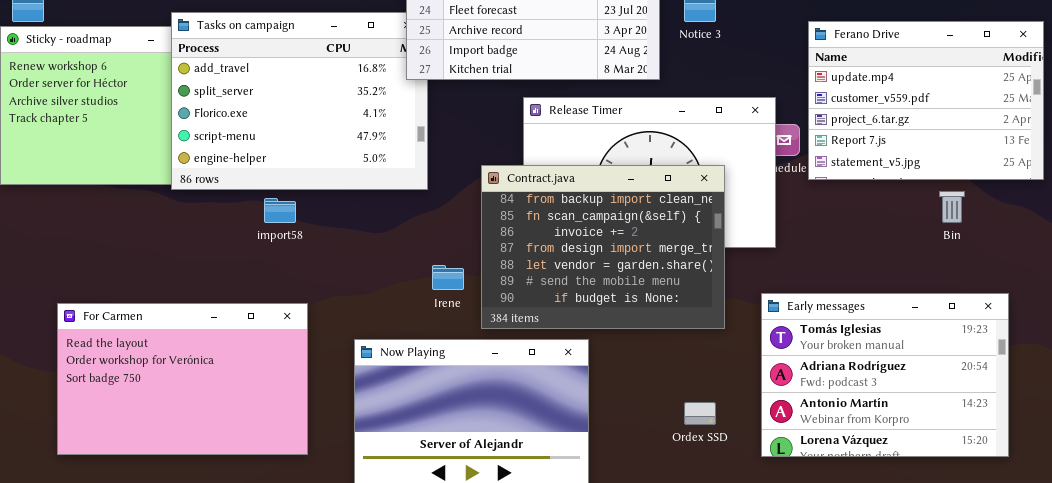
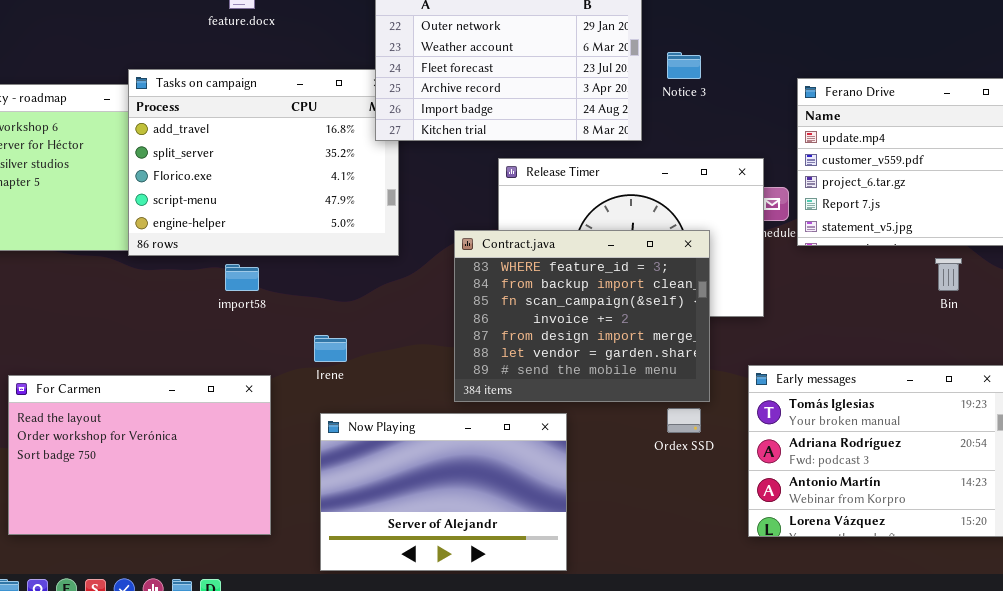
Contract.java: [481,165,725,329] -> [454,230,710,402], scrolled up 1 row
Irene: [432,265,464,290] -> [314,335,347,362], moved
Ordex SSD: [684,402,716,425] -> [667,408,701,433], moved

